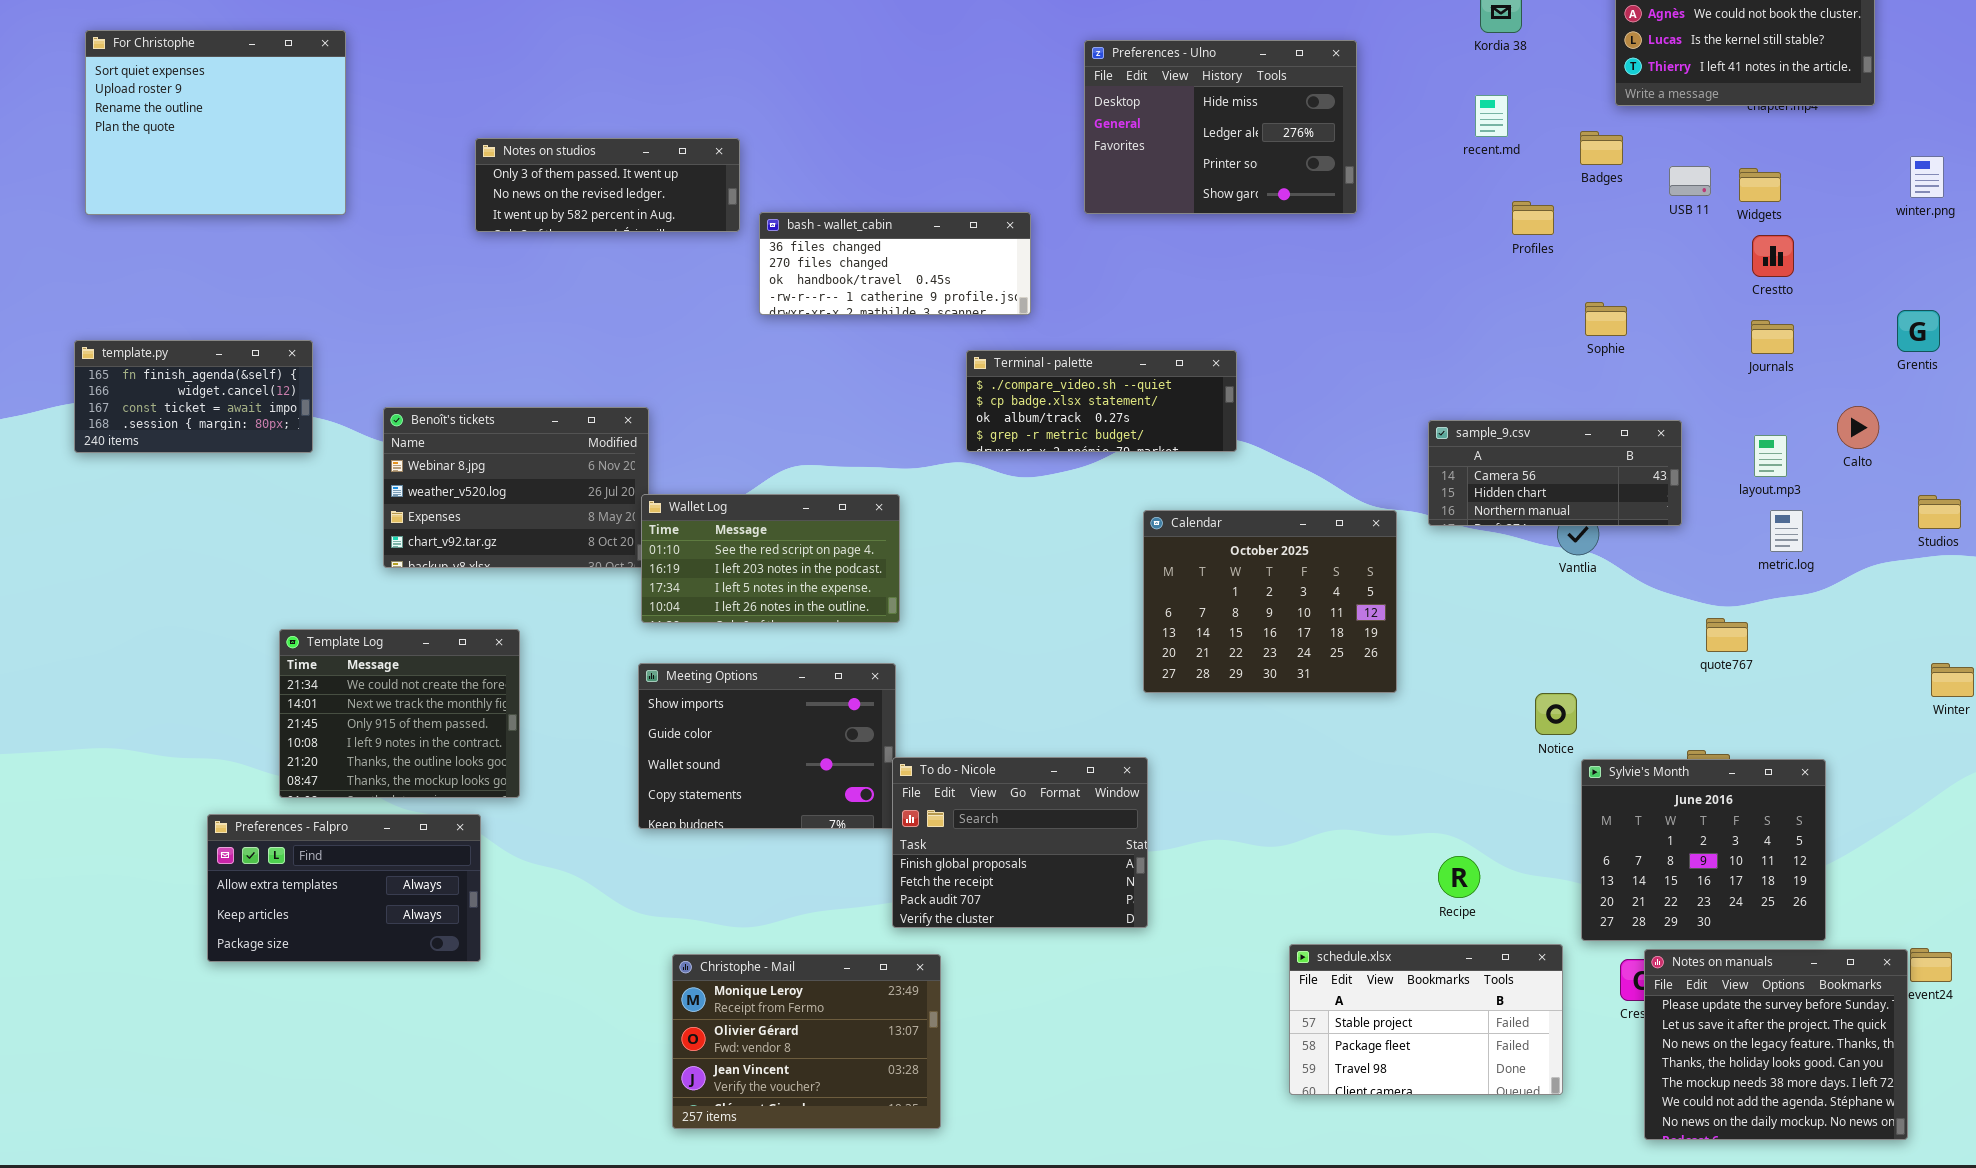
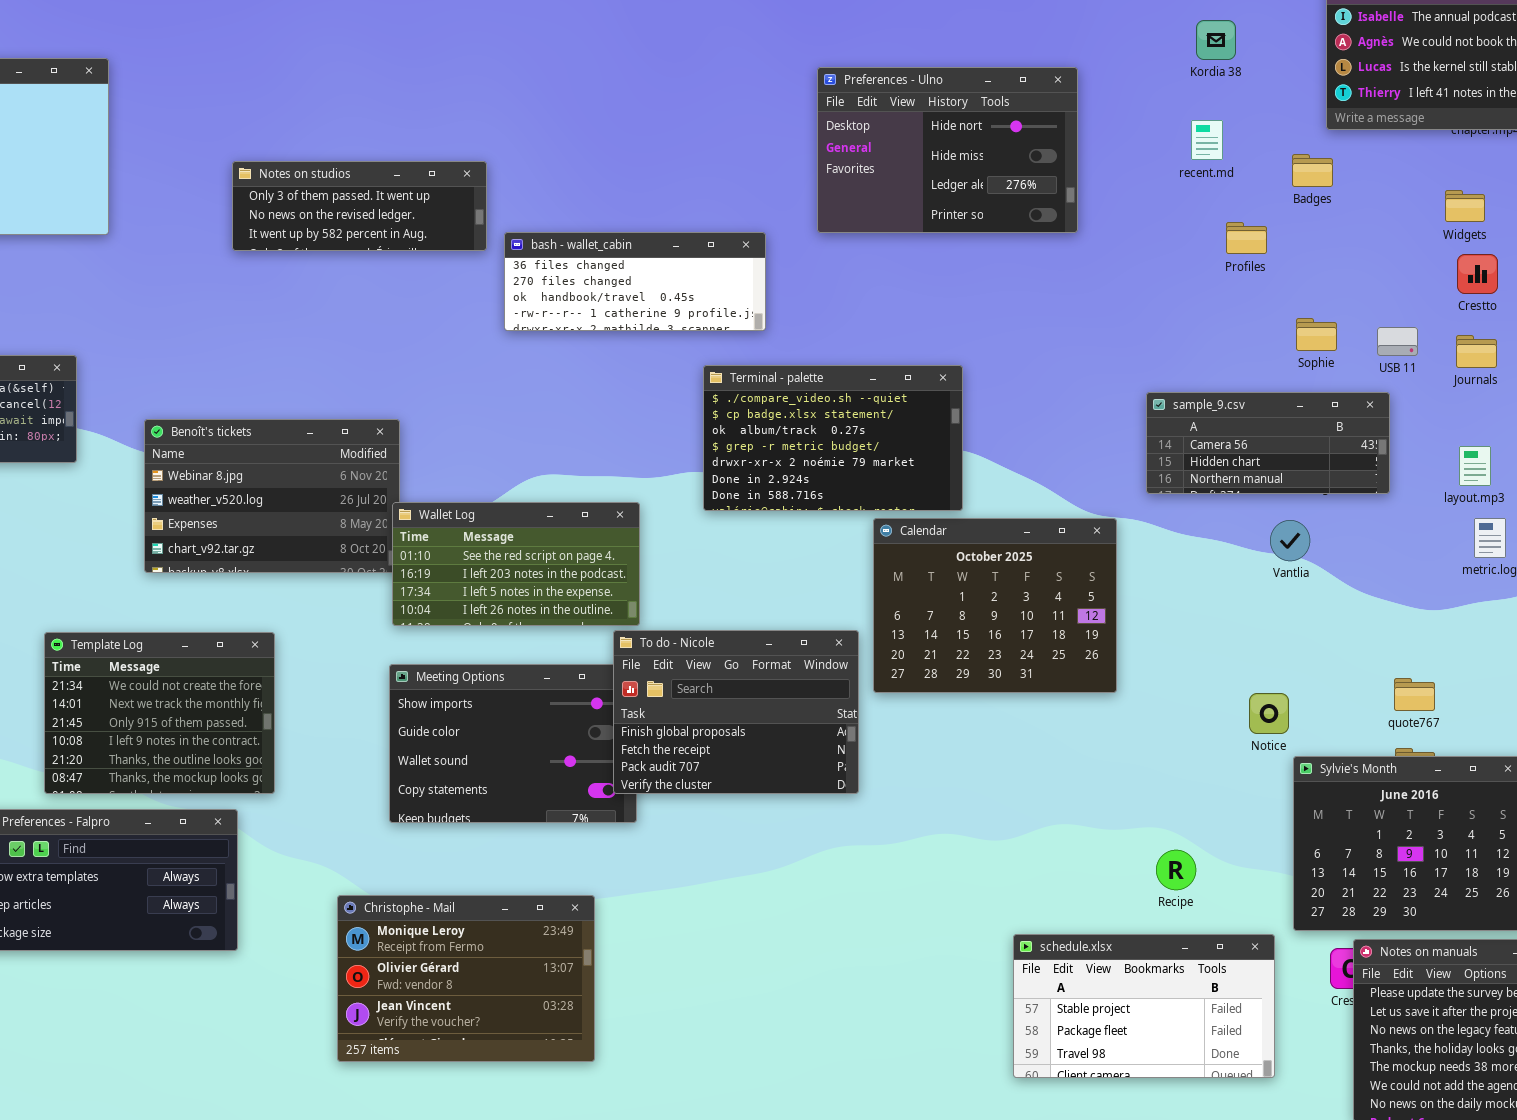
Preferences - Ulno: [1084,40,1357,214] -> [817,67,1078,233], scrolled up 1 row
USB 11: [1669,166,1711,196] -> [1377,327,1418,356], moved
Terminal - palette: [966,350,1237,452] -> [703,365,963,511], resized
sample_9.csv: [1428,420,1682,526] -> [1146,392,1390,494], moved
quote767: [1706,618,1748,652] -> [1394,678,1435,711], moved
To do - Nicole: [892,757,1148,928] -> [613,630,859,794], moved
Christophe - Mail: [672,954,941,1129] -> [337,895,595,1062], moved

